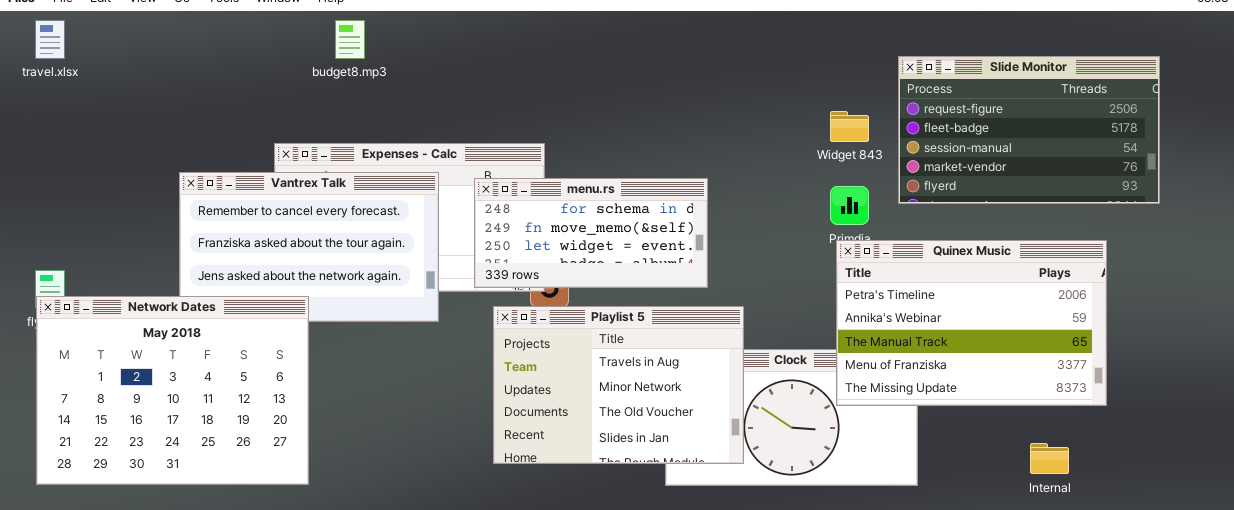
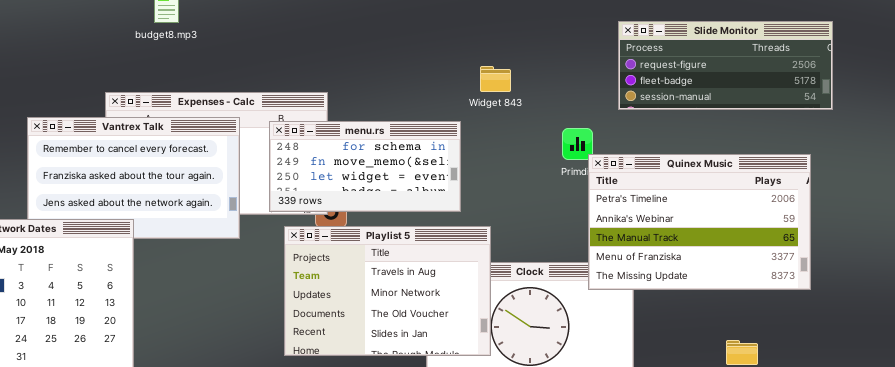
Slide Monitor: [898,56,1160,204] -> [618,21,833,110], resized
Widget 843: [830,111,869,142] -> [480,66,511,92], moved
Quinex Music: [836,240,1107,406] -> [588,154,811,290], moved

